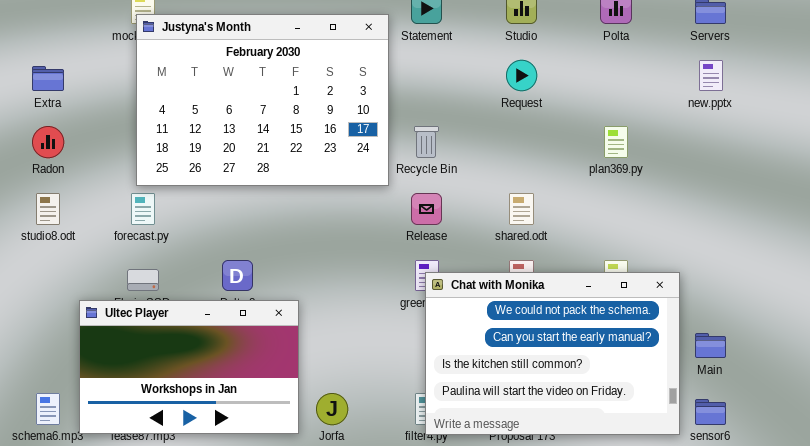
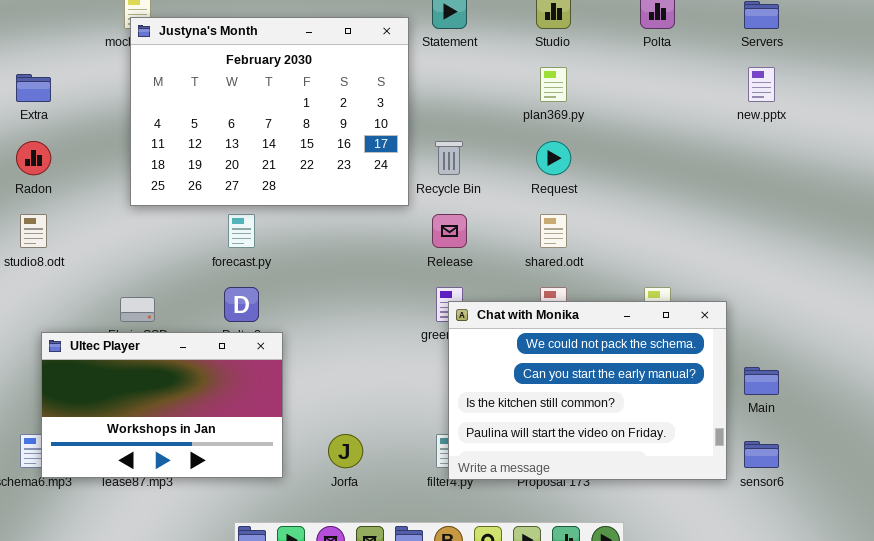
Request: [506,60,537,91] -> [536,141,571,175], moved
plan369.py: [604,126,628,158] -> [540,67,567,102], moved
forecast.py: [131,193,155,225] -> [228,214,255,248], moved
Ultec Player: [79,300,299,434] -> [41,332,283,478], moved

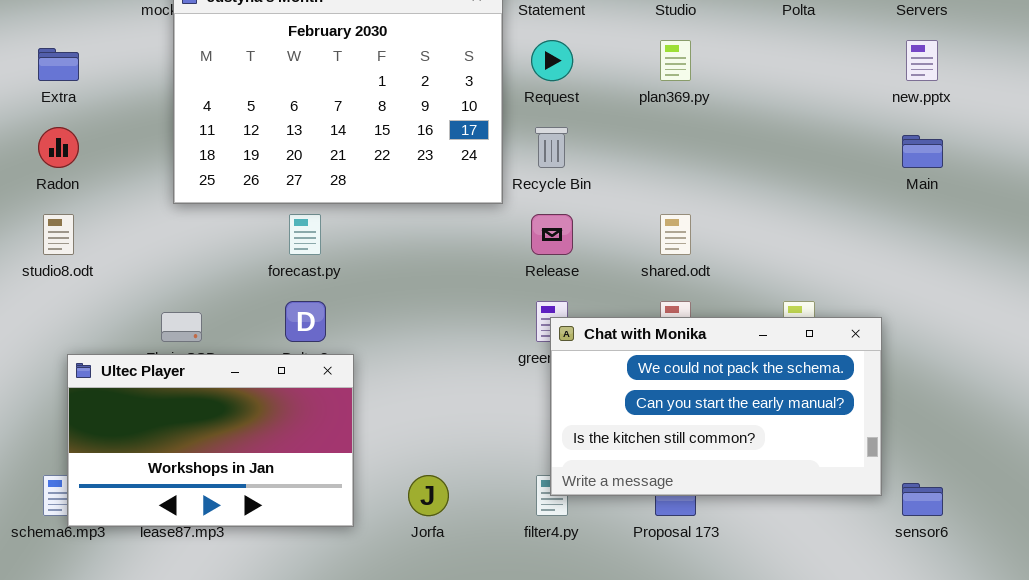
Request: [536,141,571,175] -> [531,40,573,81], moved
Chat with Monika: [448,301,727,480] -> [550,317,882,496], resized
Main: [744,367,779,395] -> [902,135,943,168], moved

